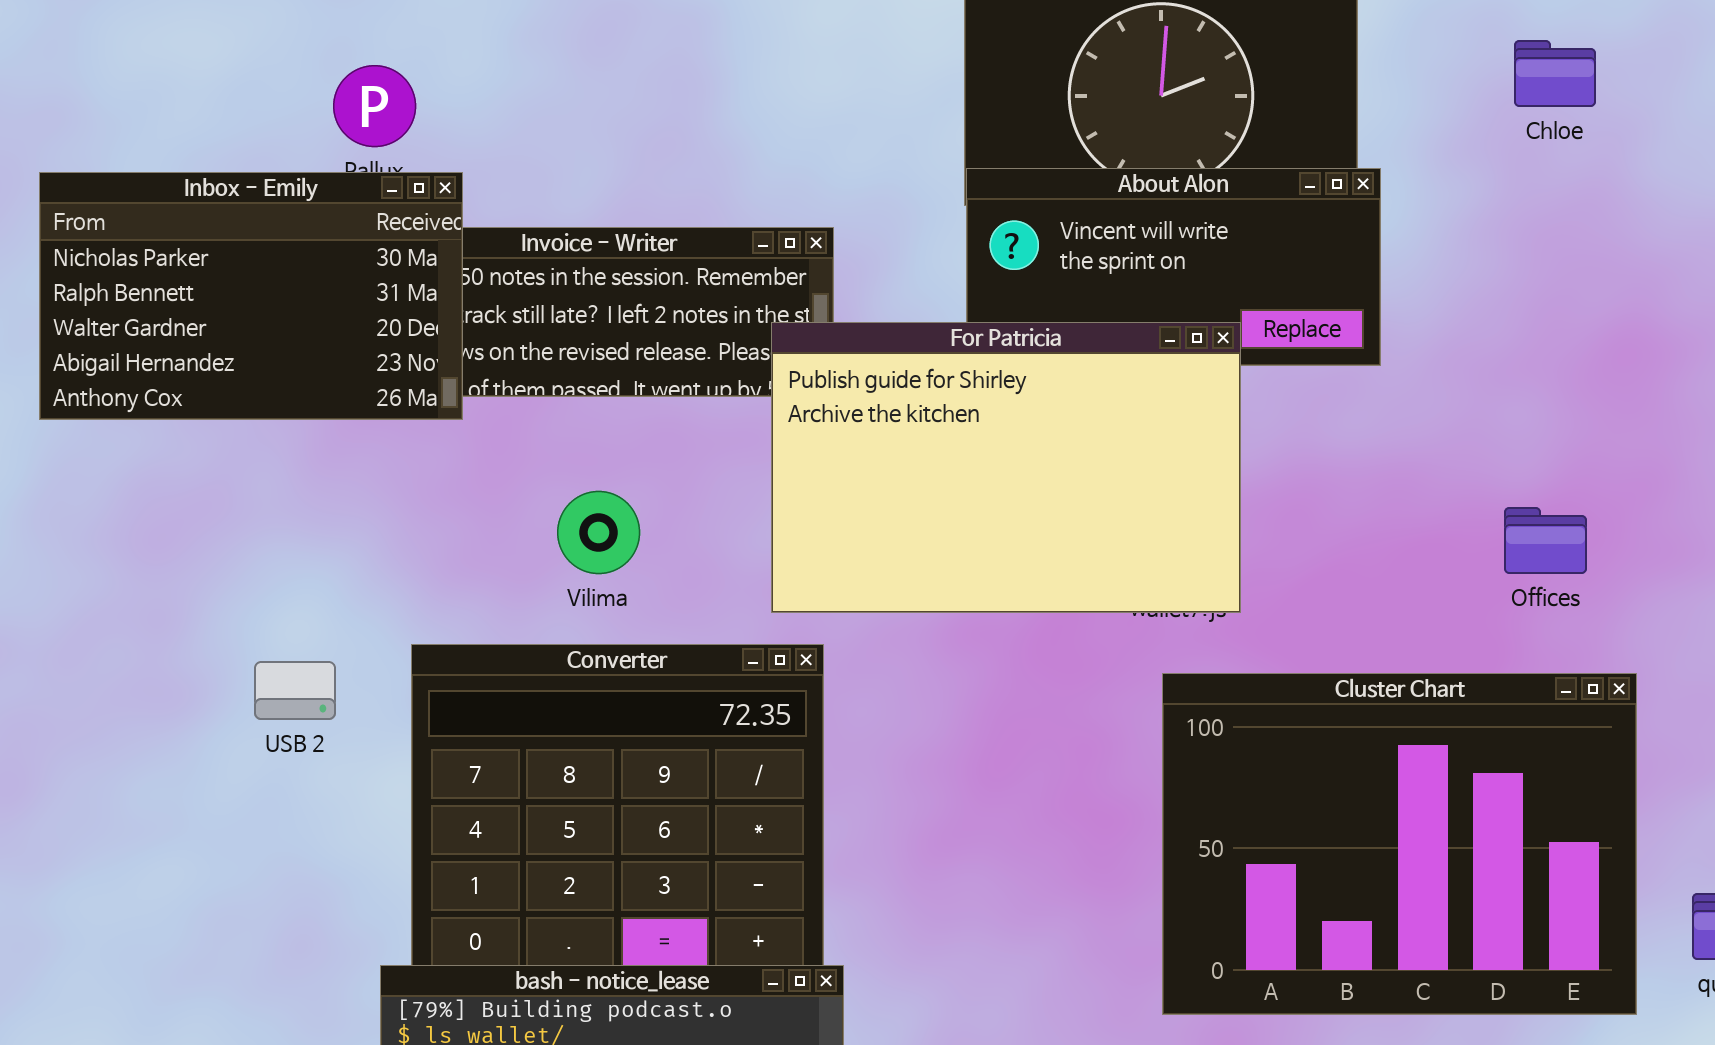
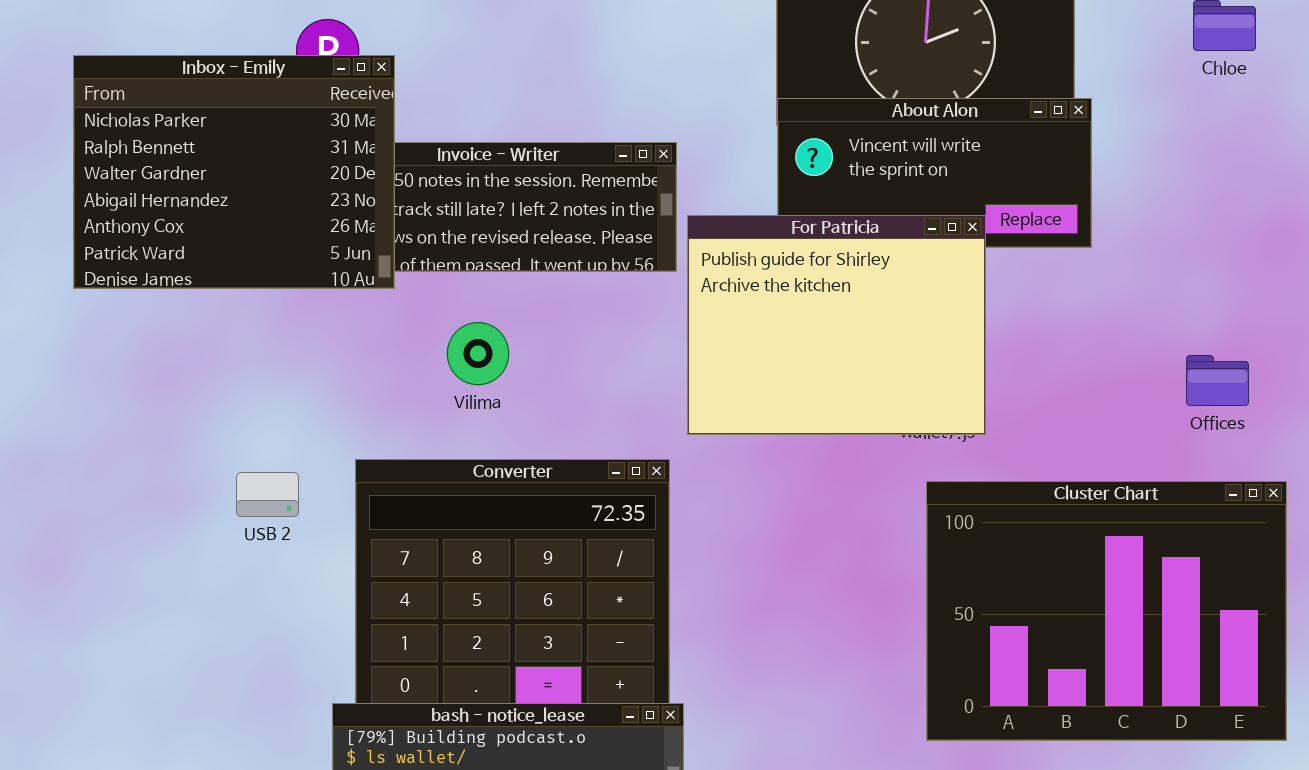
Inbox - Emily: [39,172,463,420] -> [73,55,395,289], resized
For Patricia: [771,322,1241,613] -> [687,215,986,435], resized
Vilima: [557,491,640,574] -> [447,322,509,385], moved

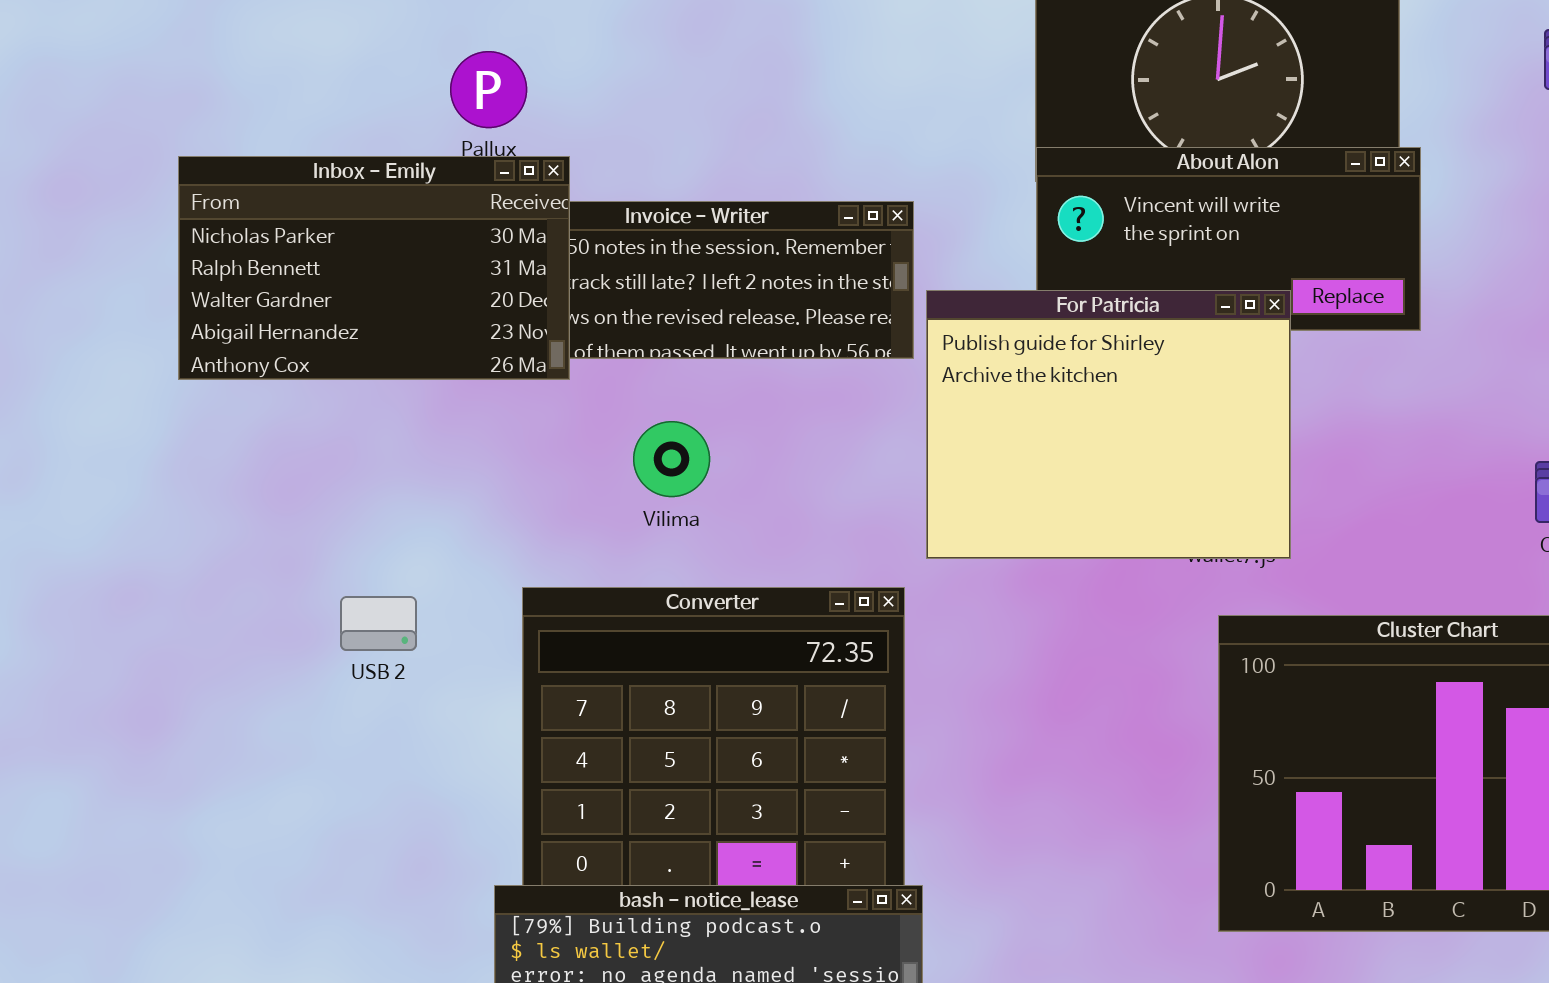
Inbox - Emily: [73,55,395,289] -> [178,156,570,380], resized
USB 2: [236,472,299,517] -> [340,596,417,651], moved

